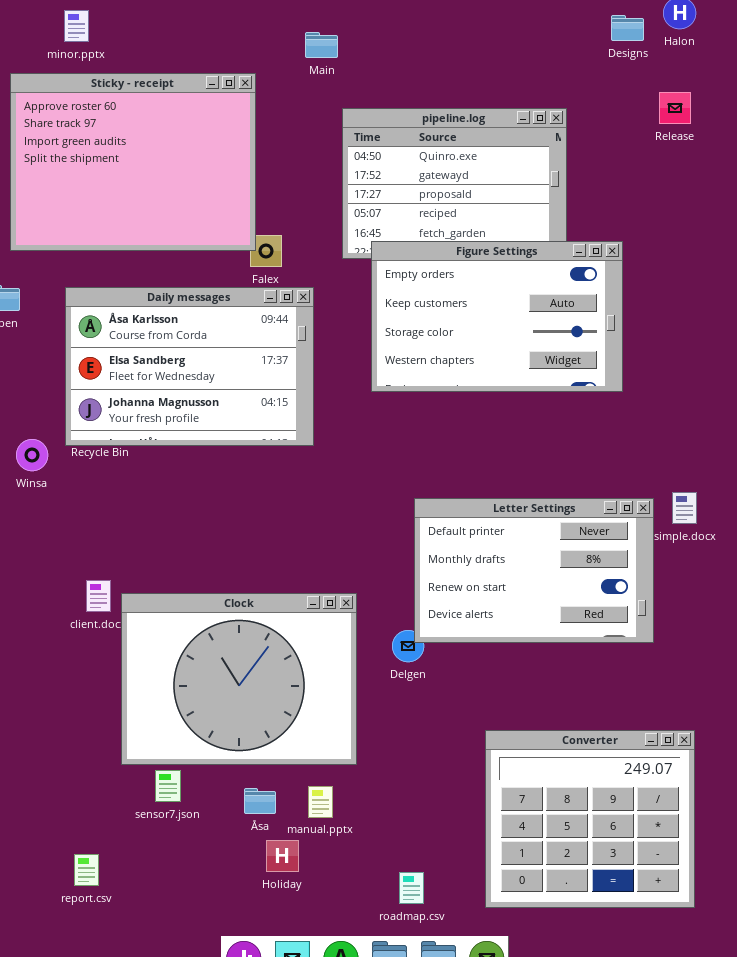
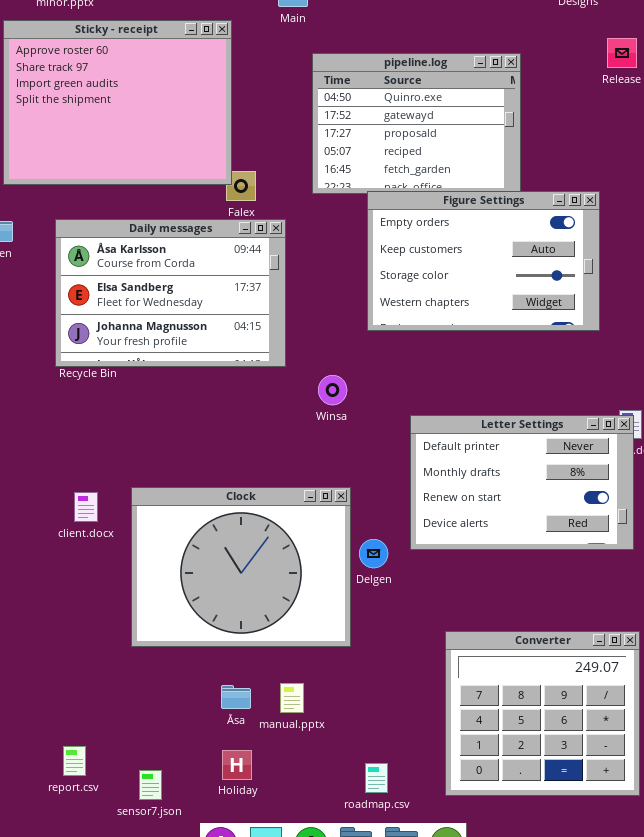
Figure Settings: [371,241,623,392] -> [367,191,600,331], moved
Winsa: [16,439,48,471] -> [318,375,347,405], moved
Letter Settings: [414,498,654,643] -> [410,415,634,550], moved
Clock: [121,593,357,765] -> [131,487,351,647], moved
sensor7.json: [155,770,181,802] -> [139,770,162,800], moved
Holiday: [266,840,299,872] -> [222,750,252,780], moved

